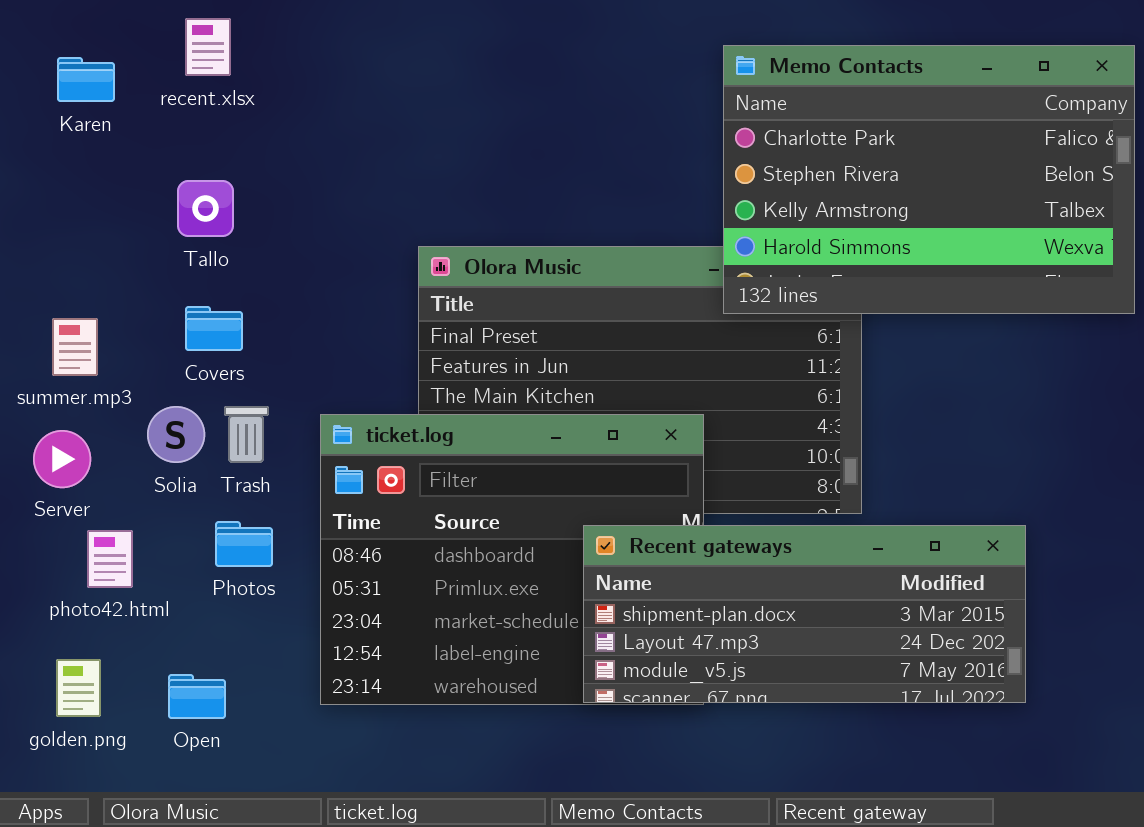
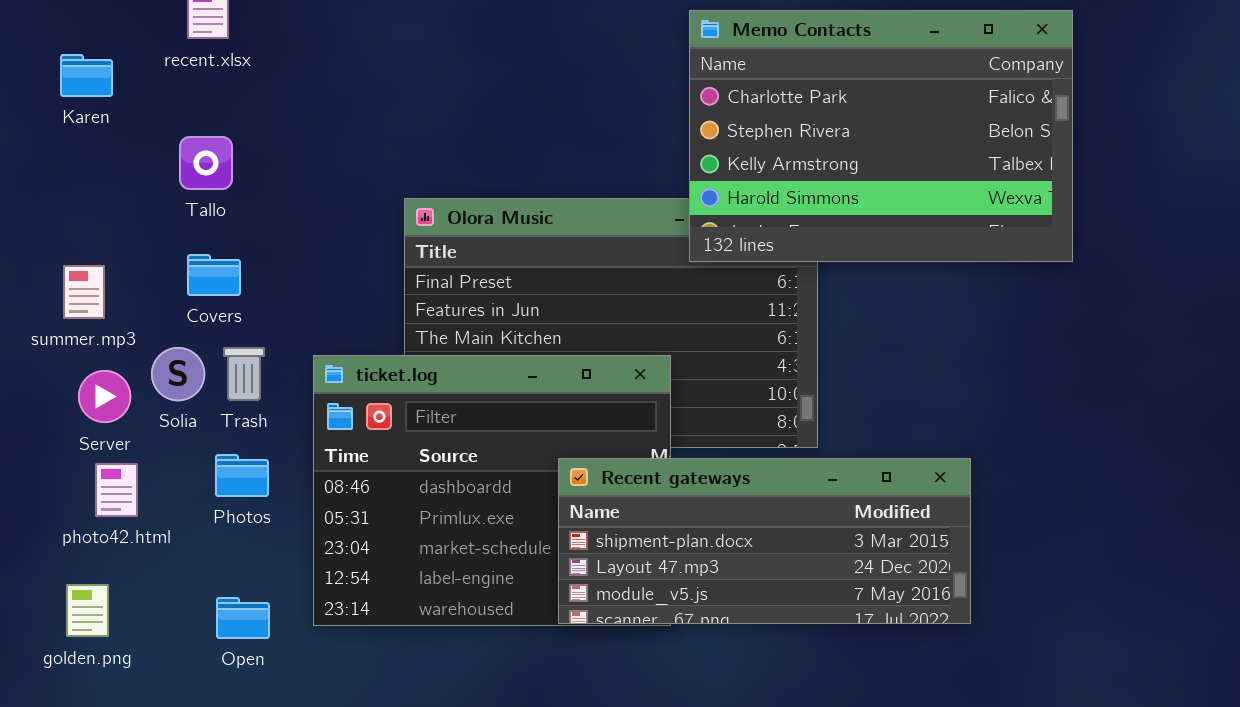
Karen: [57,57,115,102] -> [60,54,113,97], moved
Server: [33,430,91,488] -> [78,370,131,423], moved
Open: [168,674,226,719] -> [216,597,270,639], moved

